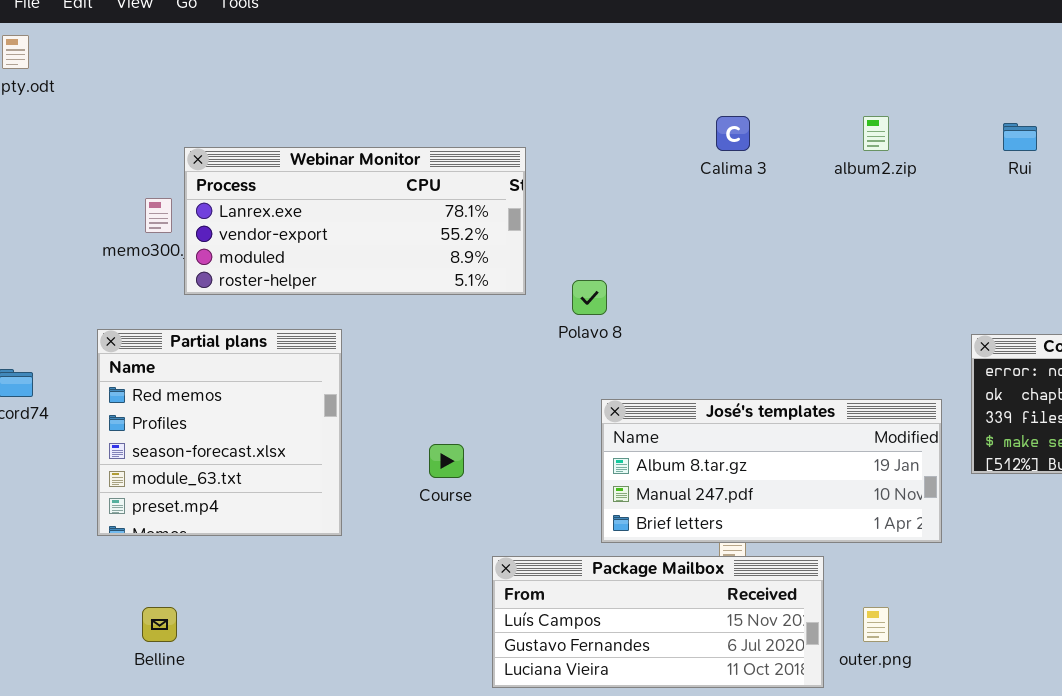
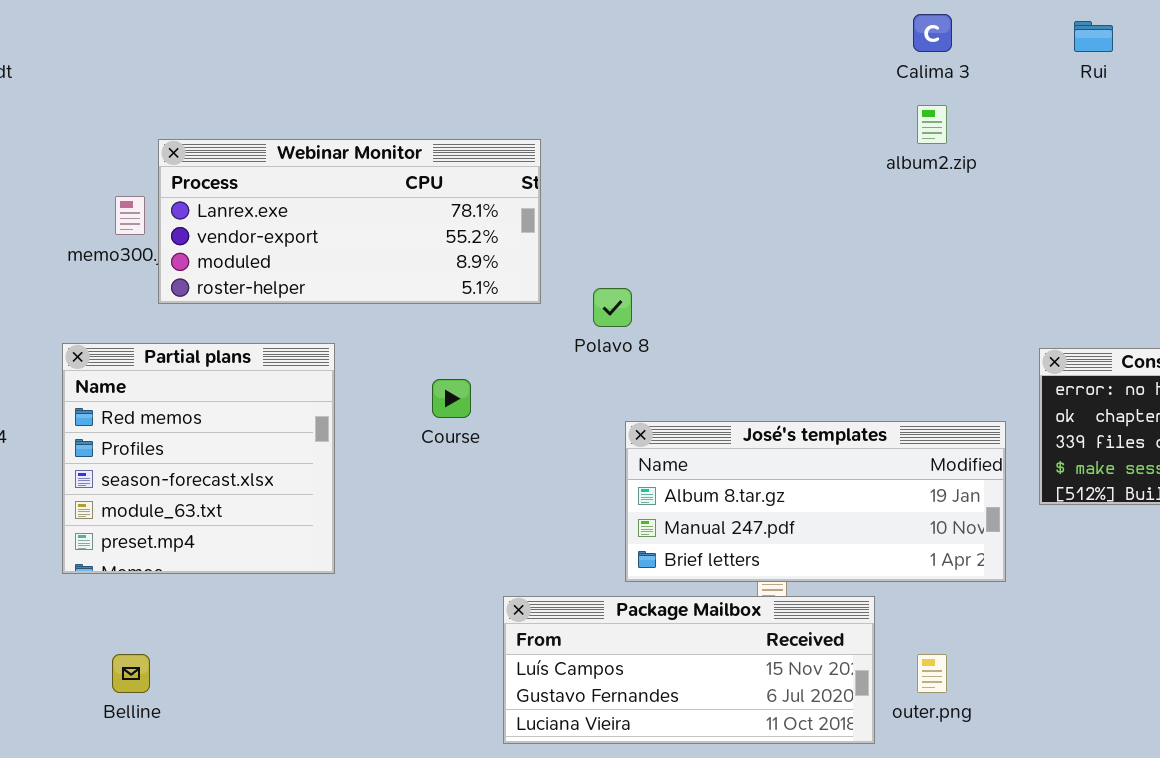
Calima 3: [716,116,750,151] -> [913,14,952,52], moved
Rui: [1003,123,1037,151] -> [1074,21,1113,52], moved
Course: [429,444,464,478] -> [432,379,471,418], moved

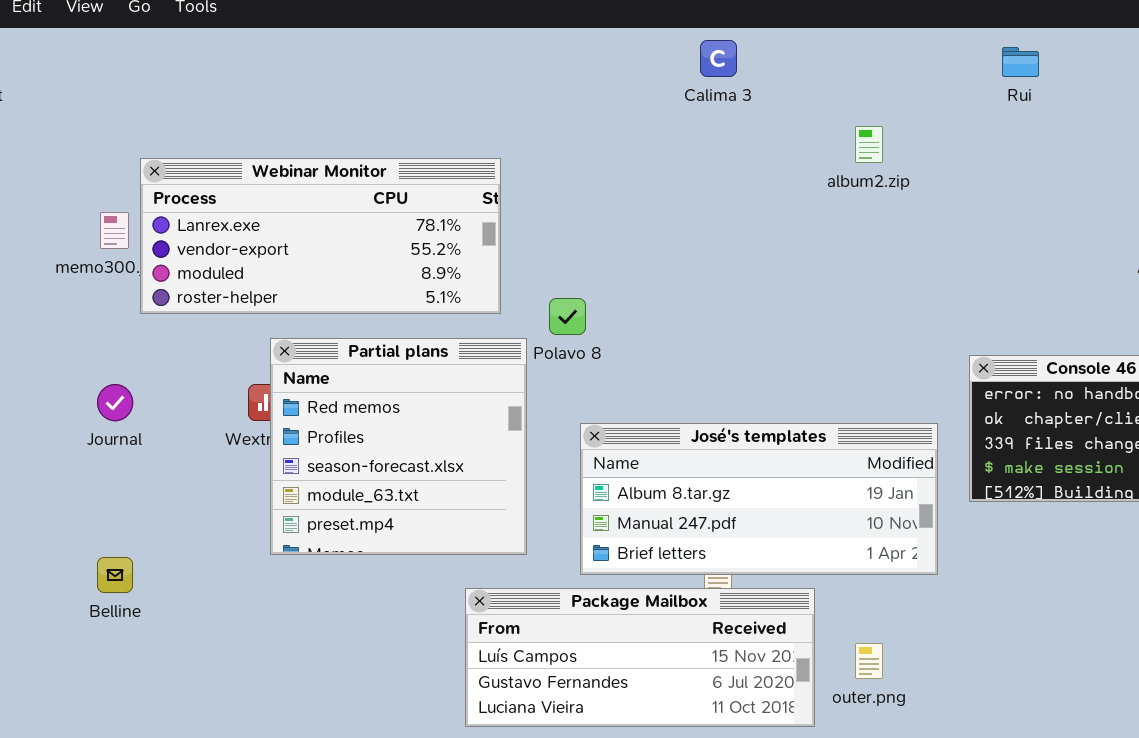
Calima 3: [913,14,952,52] -> [700,40,737,77], moved
Partial plans: [62,343,335,574] -> [270,338,527,555], moved
Belline: [112,654,150,693] -> [97,557,133,593], moved

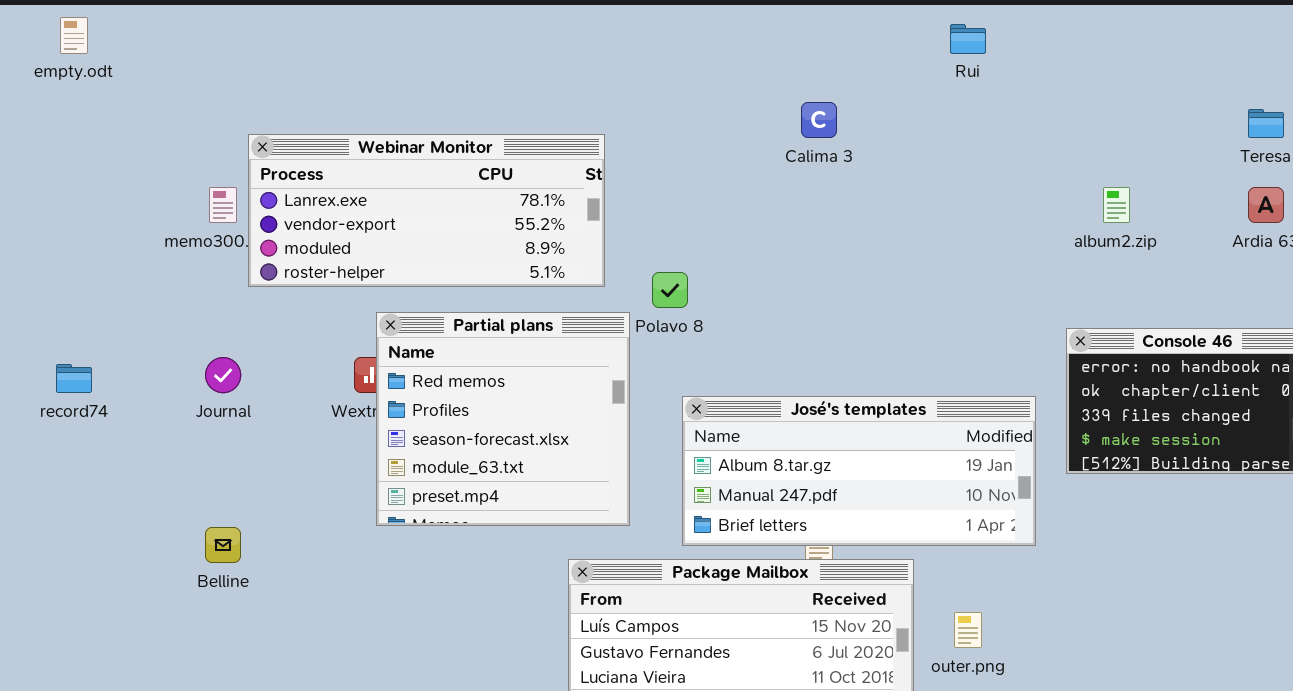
Calima 3: [700,40,737,77] -> [801,102,837,138], moved
Rui: [1002,47,1039,77] -> [950,24,986,54], moved
album2.zip: [855,126,883,163] -> [1103,187,1130,223], moved

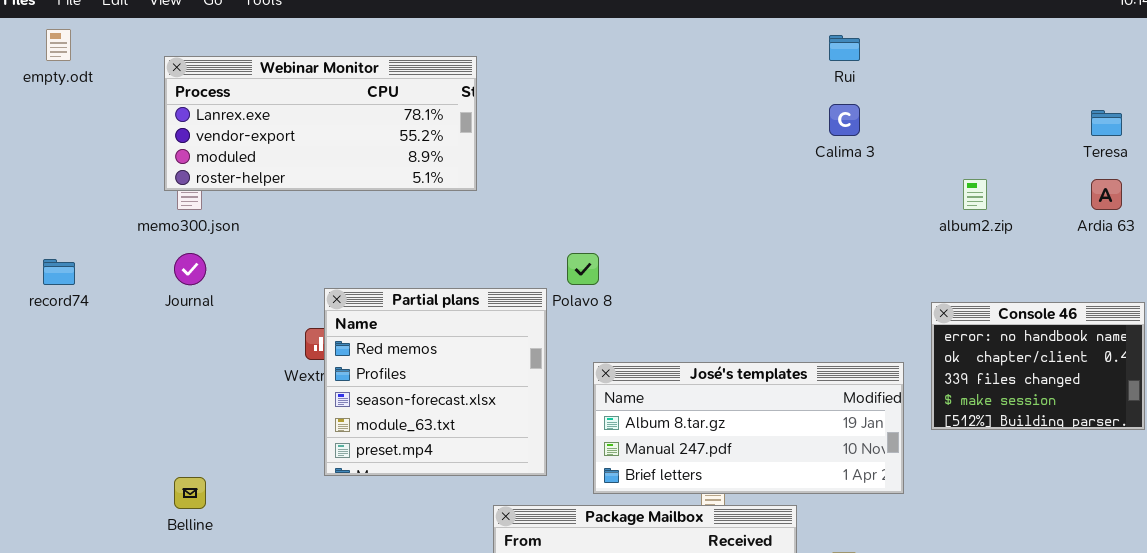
Calima 3: [801,102,837,138] -> [829,104,860,136], moved
Webinar Monitor: [248,134,605,287] -> [164,56,477,191], moved
Journal: [205,357,241,393] -> [174,253,206,285], moved
record74: [56,364,92,393] -> [43,259,75,285], moved

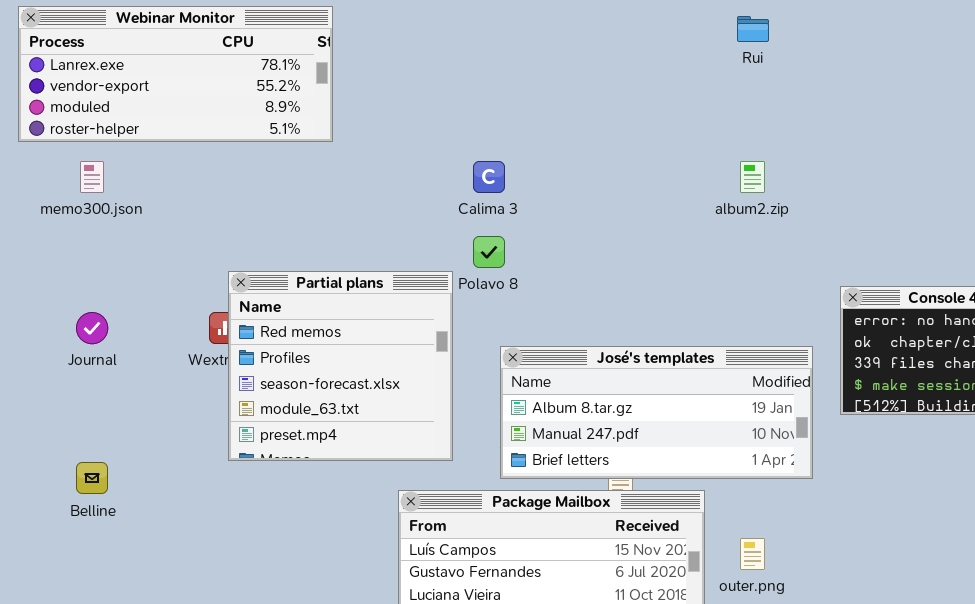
Webinar Monitor: [164,56,477,191] -> [18,6,333,142], moved
Calima 3: [829,104,860,136] -> [473,161,505,193], moved
album2.zip: [963,179,987,210] -> [740,161,765,193], moved
Journal: [174,253,206,285] -> [76,312,108,344], moved

